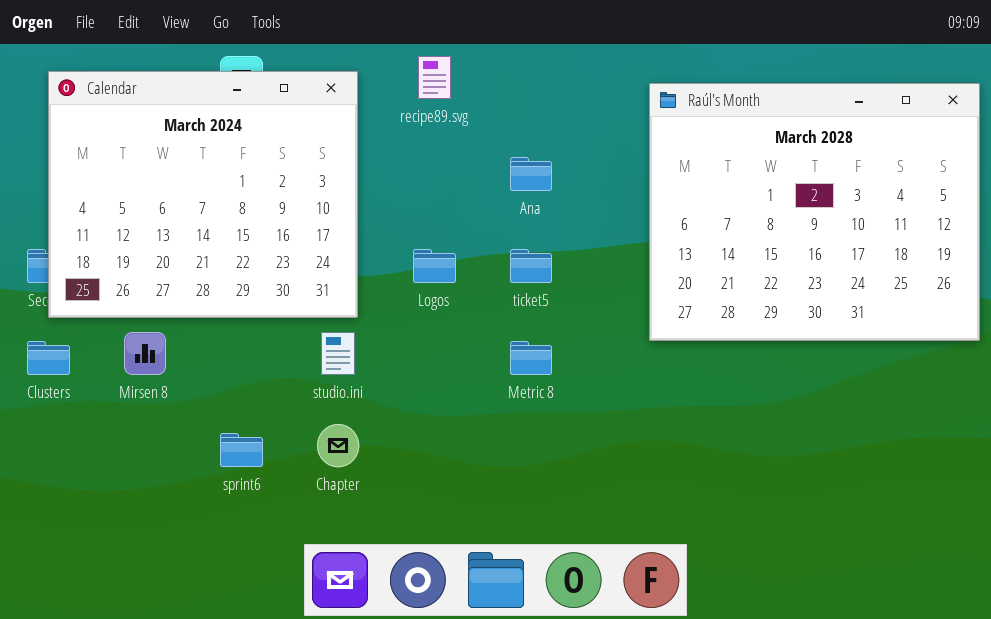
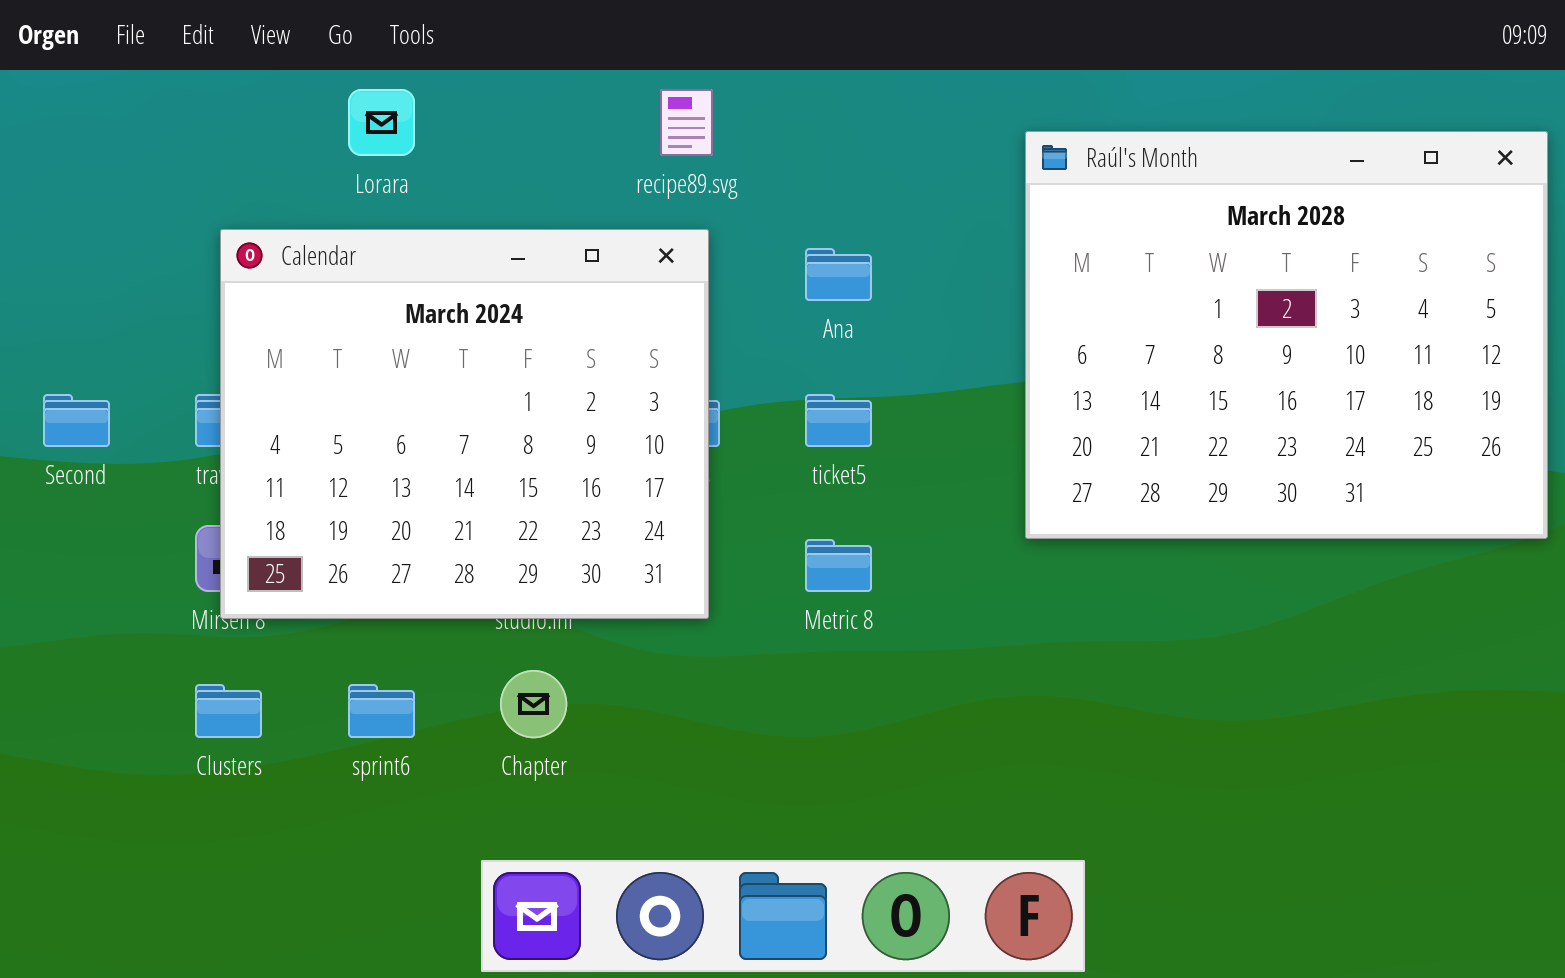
Calendar: [48,71,358,318] -> [220,229,709,619], moved
Clusters: [27,341,70,375] -> [195,684,262,738], moved

